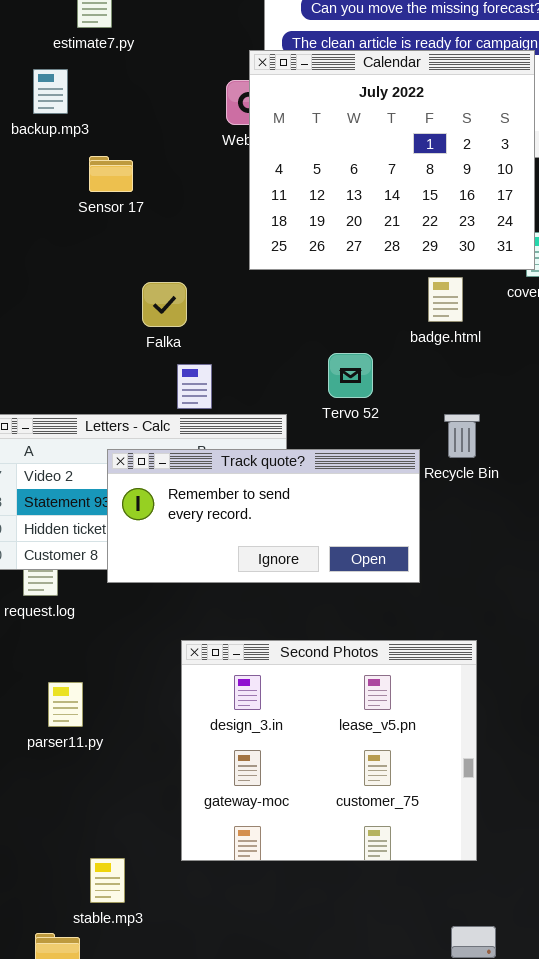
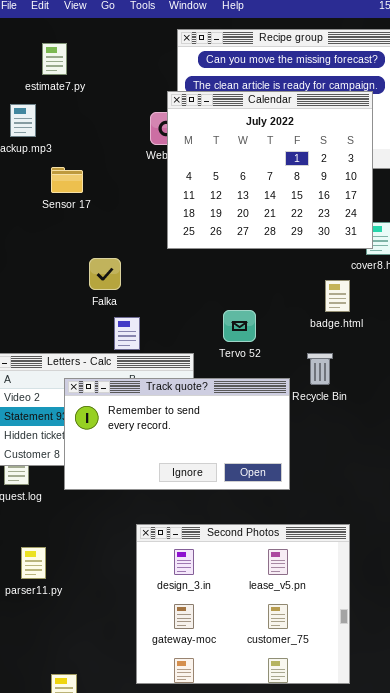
badge.html: [428,277,463,322] -> [325,280,350,312], moved
Track quote?: [107,449,420,583] -> [64,378,290,490], resized
Second Photos: [181,640,477,861] -> [136,524,350,684], moved

